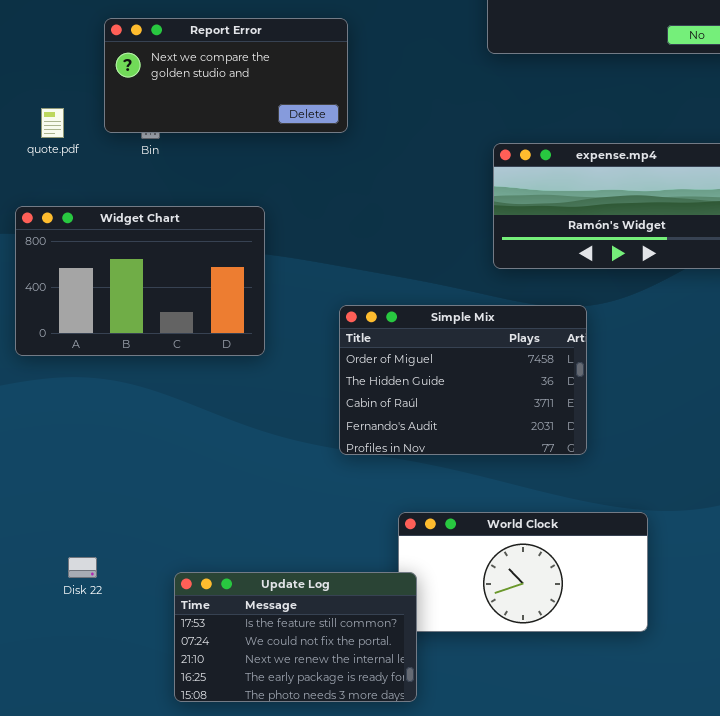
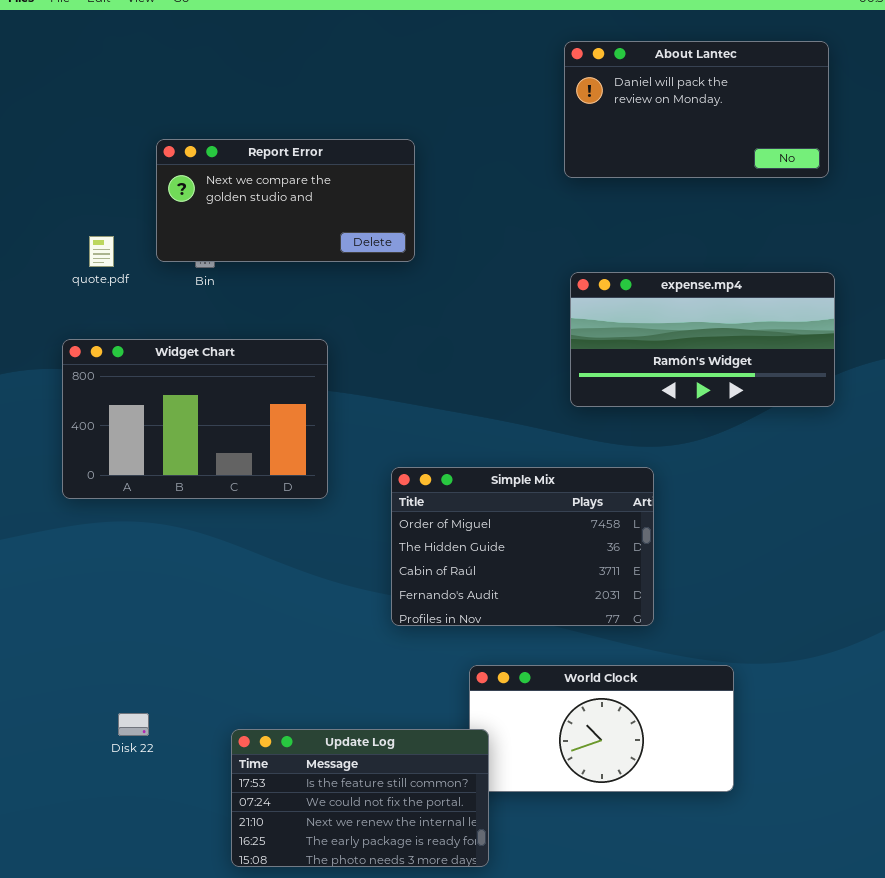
Simple Mix: [339,305,587,455] -> [391,467,654,626], moved

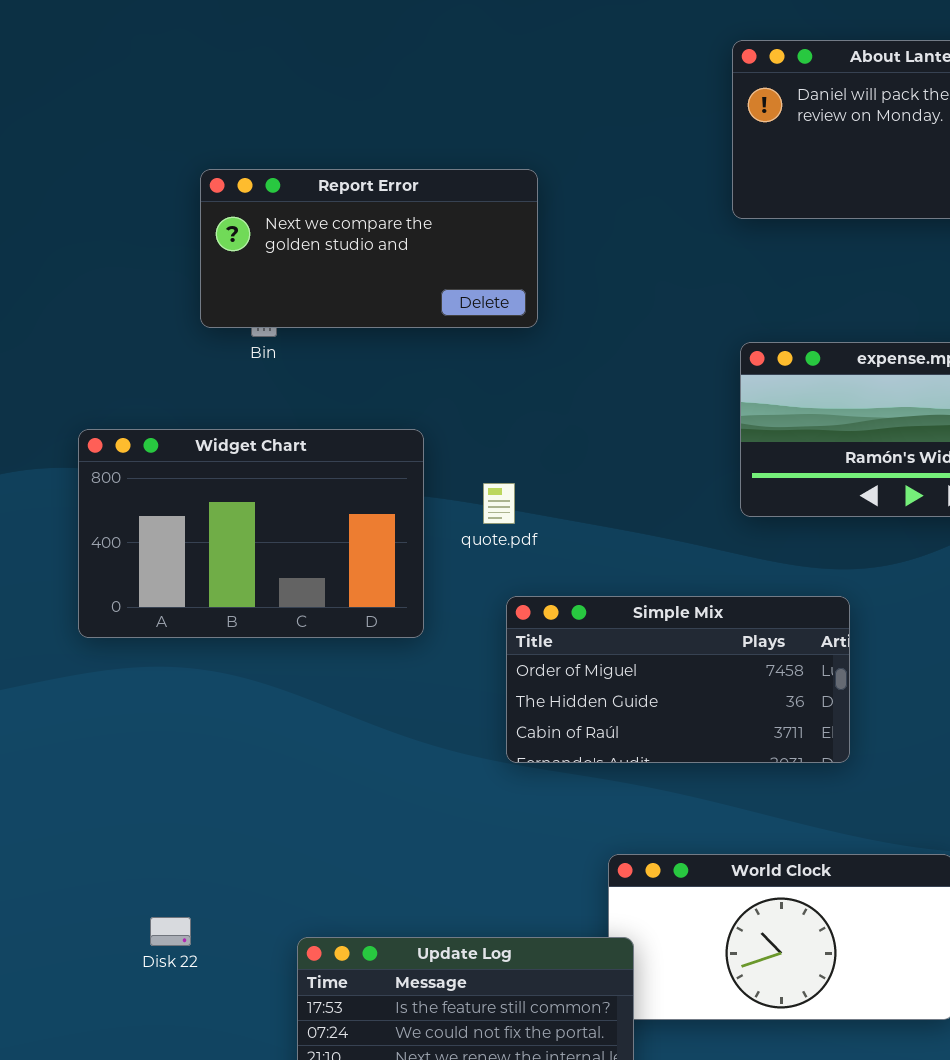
quote.pdf: [89,236,114,267] -> [483,483,515,524], moved
Simple Mix: [391,467,654,626] -> [506,596,850,763], resized

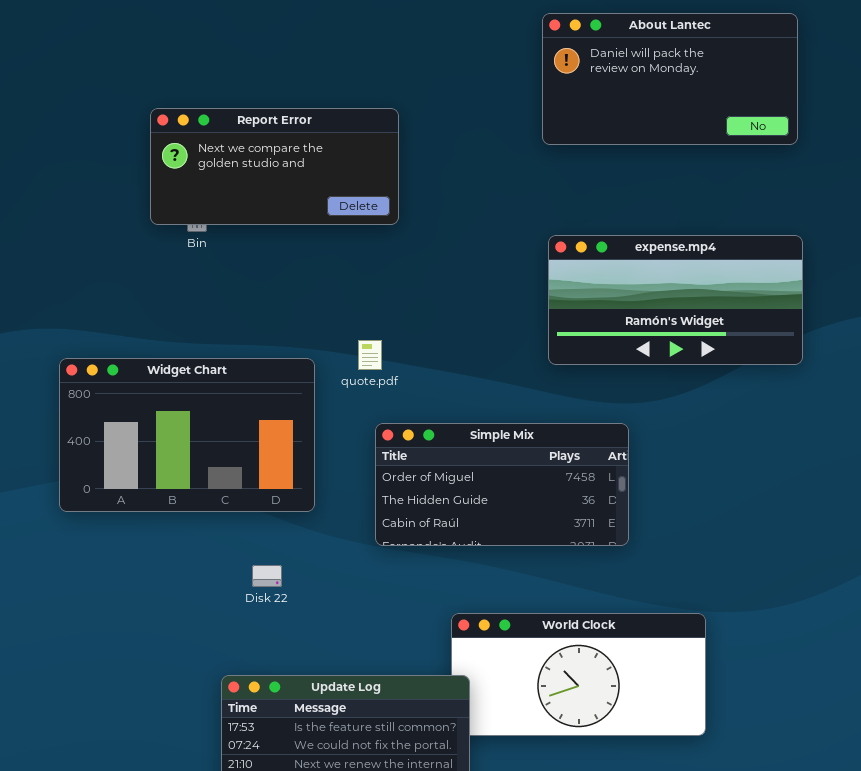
Widget Chart: [78,429,424,638] -> [59,358,315,512], moved
Disk 22: [150,917,191,946] -> [252,565,282,587], moved

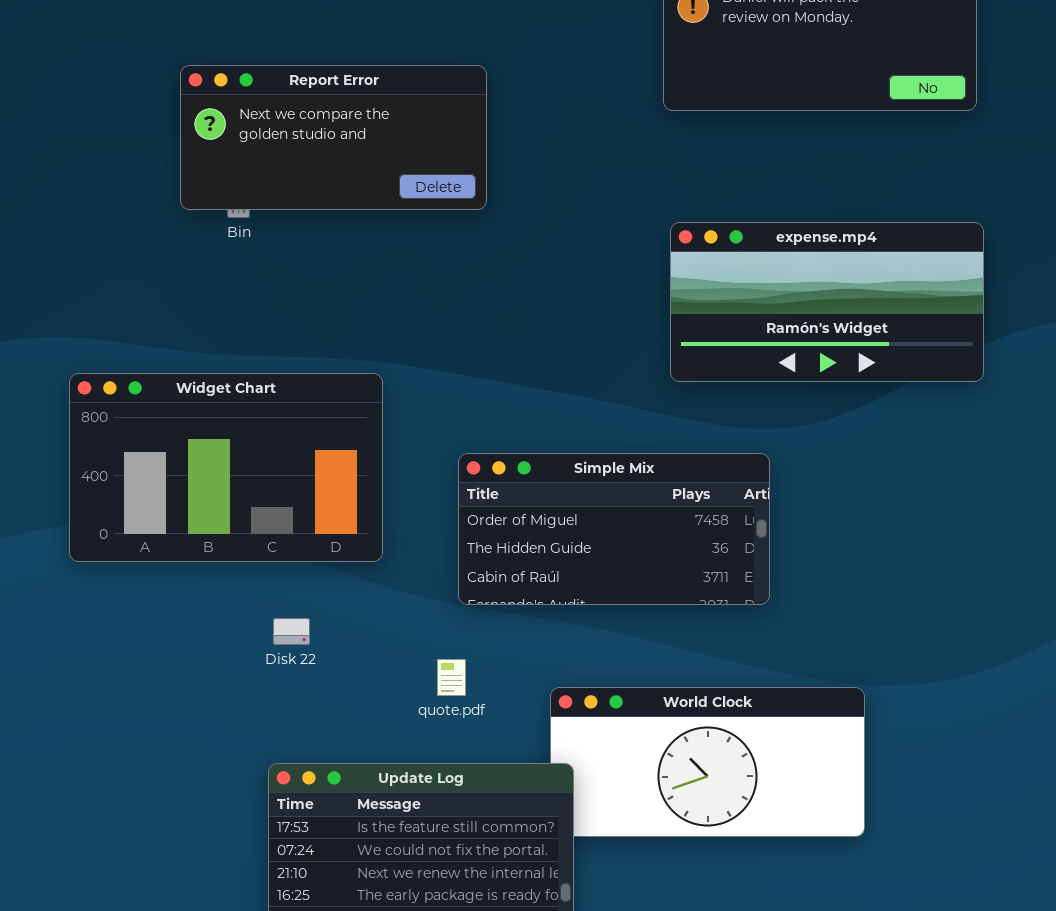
quote.pdf: [358,340,382,370] -> [437,659,466,696], moved
Disk 22: [252,565,282,587] -> [273,618,310,645], moved

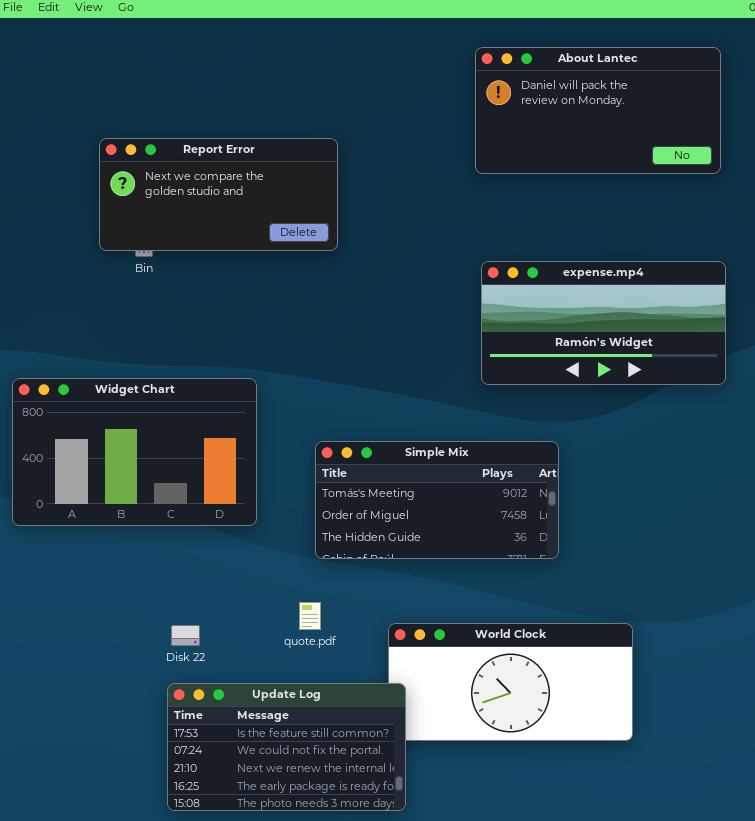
Simple Mix: [458,453,770,605] -> [315,441,559,559], scrolled up 1 row
Disk 22: [273,618,310,645] -> [171,625,200,646], moved

